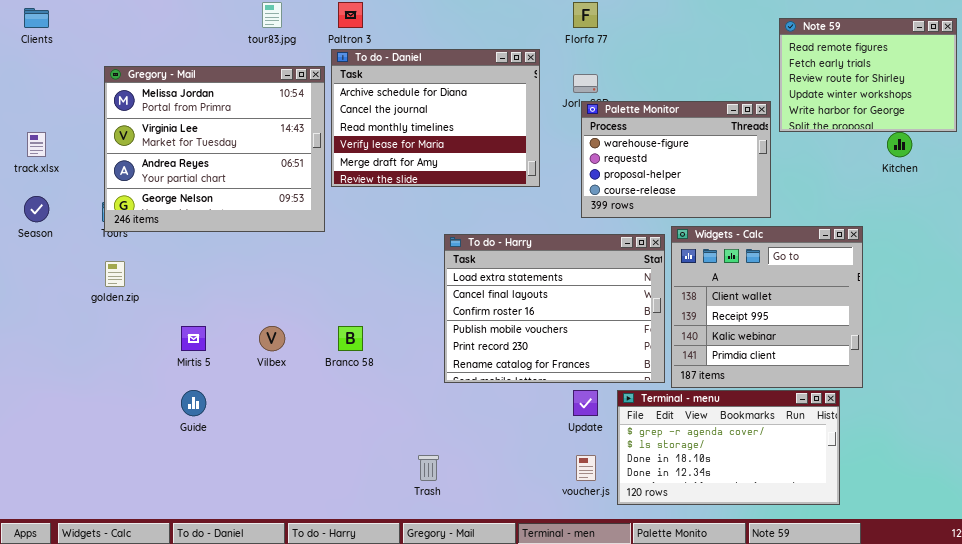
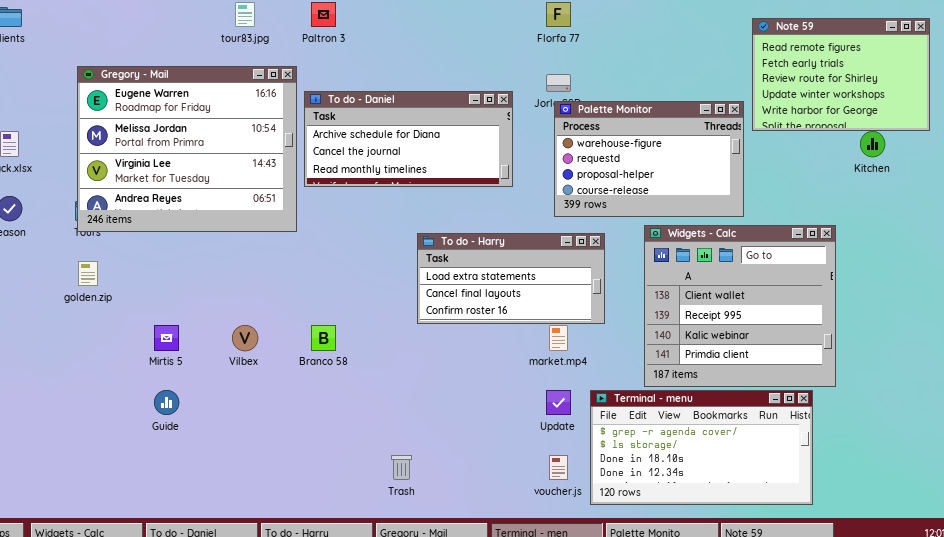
To do - Daniel: [331,49,540,187] -> [304,91,513,187], resized
Gregory - Mail: [104,66,325,232] -> [77,66,297,232], scrolled up 1 row
To do - Harry: [444,234,665,383] -> [417,233,605,324], resized

